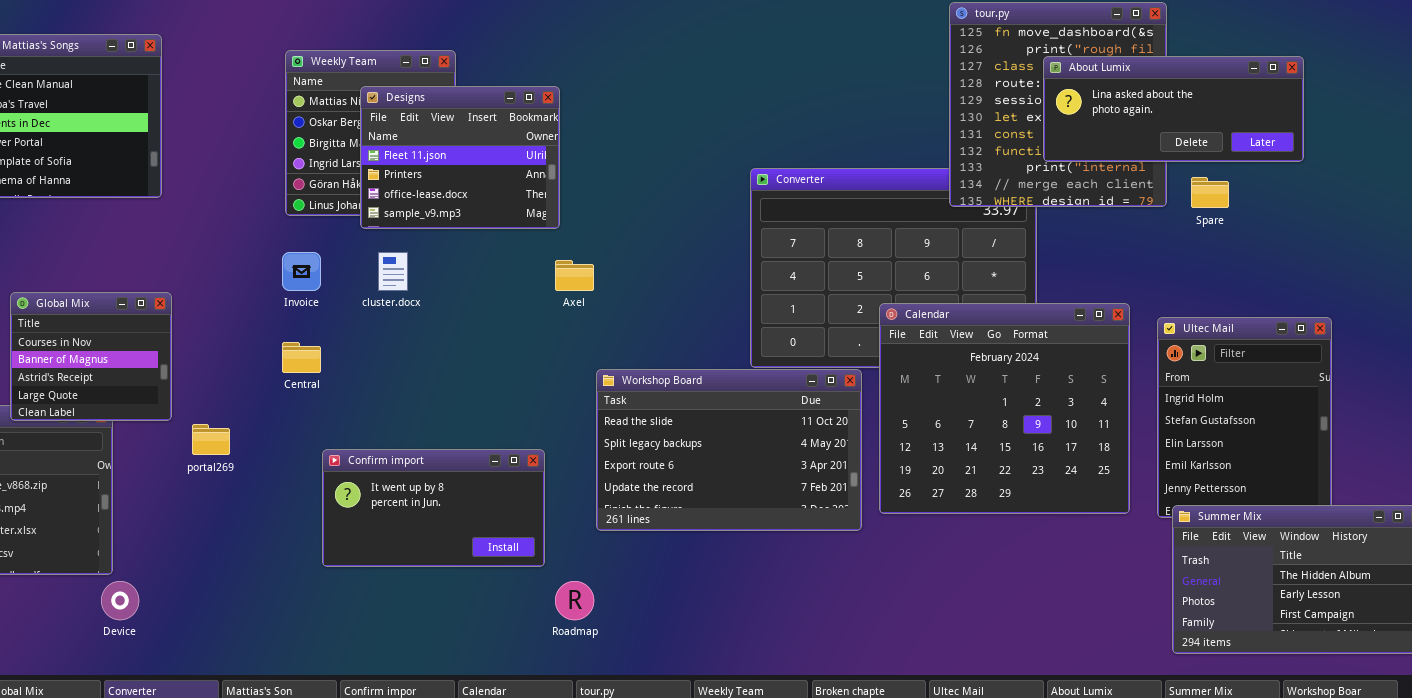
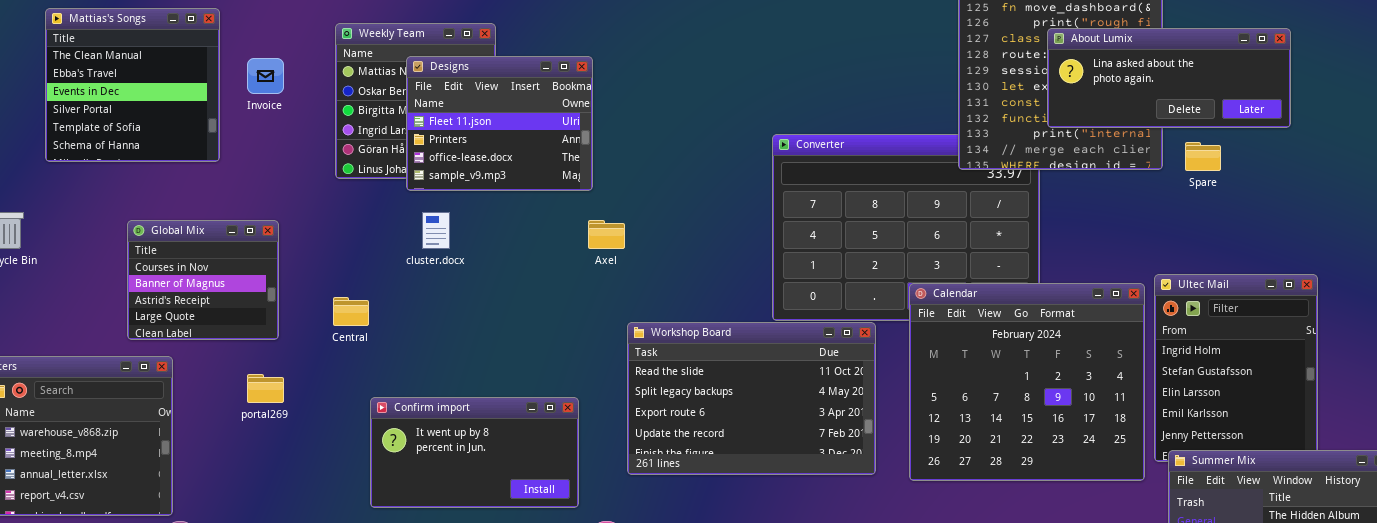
Invoice: [282,252,321,291] -> [247,58,284,94], moved
Global Mix: [10,292,172,421] -> [127,220,279,340], moved
Calendar: [879,303,1130,514] -> [909,283,1145,481], moved

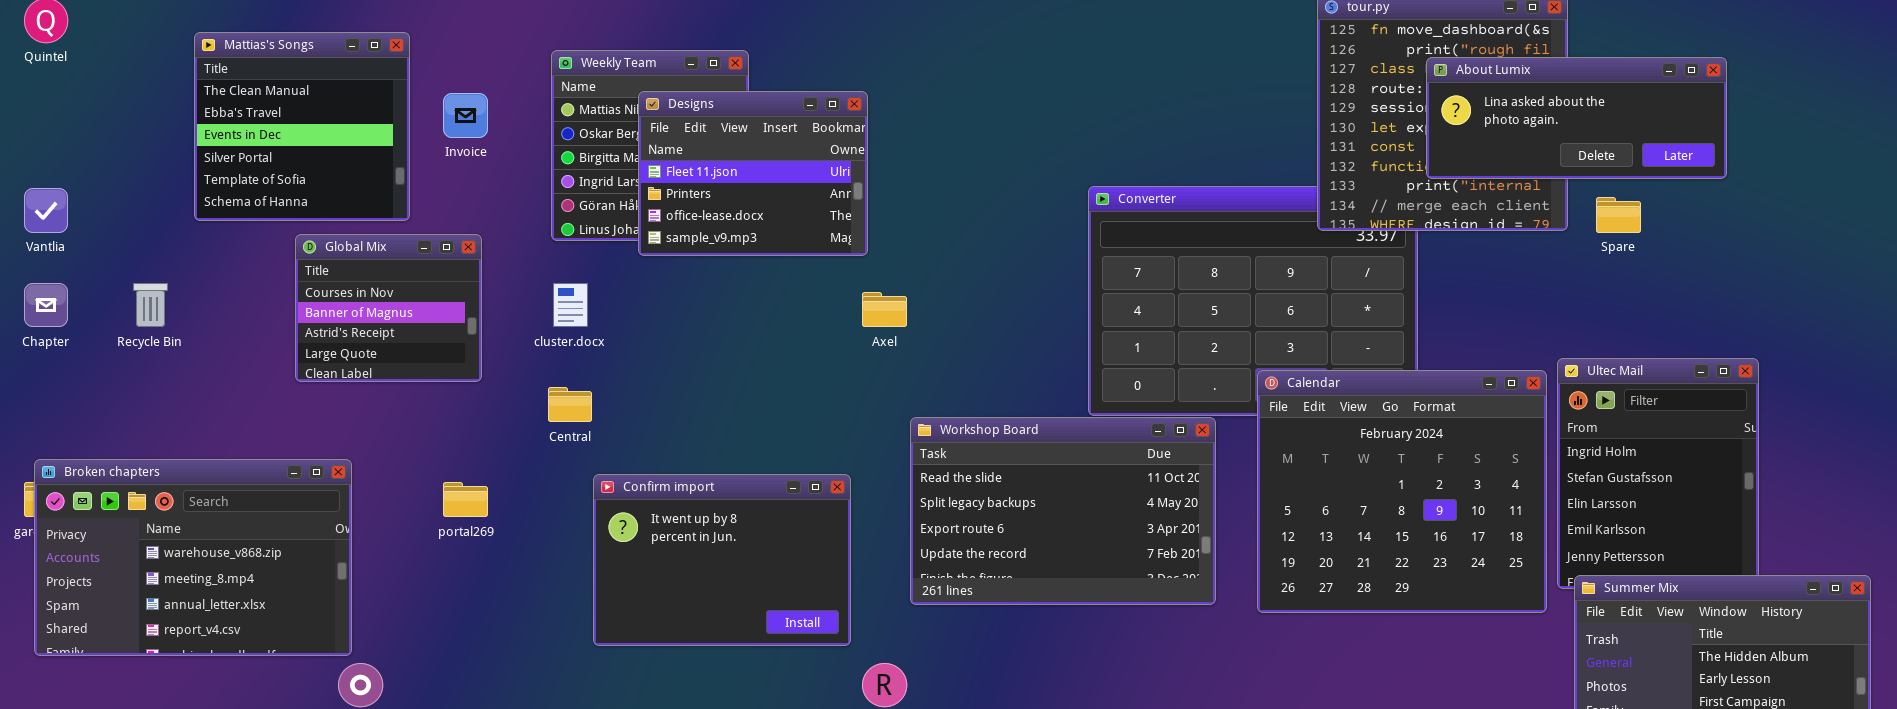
cluster.docx: [422,212,450,249] -> [553,283,588,327], moved
Global Mix: [127,220,279,340] -> [295,234,482,382], moved
Confirm import: [370,397,579,508] -> [593,474,851,646], resized

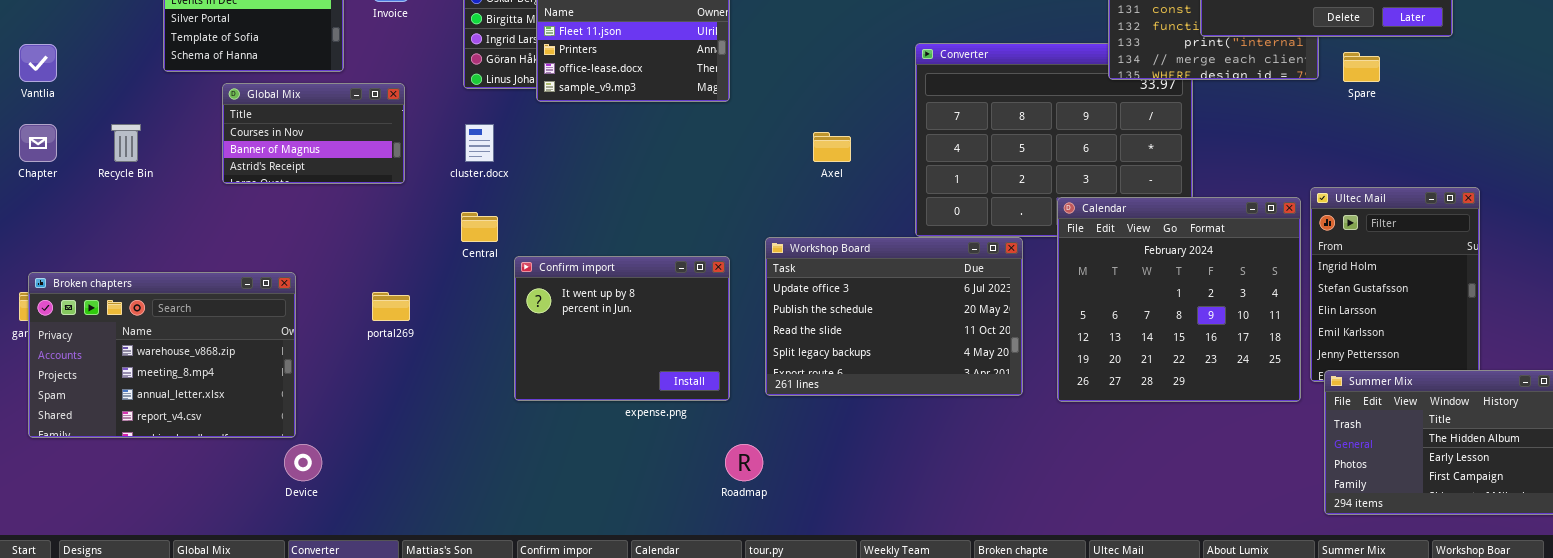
Global Mix: [295,234,482,382] -> [222,83,405,184], resized
Axel: [862,292,907,327] -> [813,132,851,162], moved
Workshop Board: [910,417,1216,605] -> [765,237,1023,396], scrolled up 2 rows
Confirm import: [593,474,851,646] -> [514,256,730,401], moved

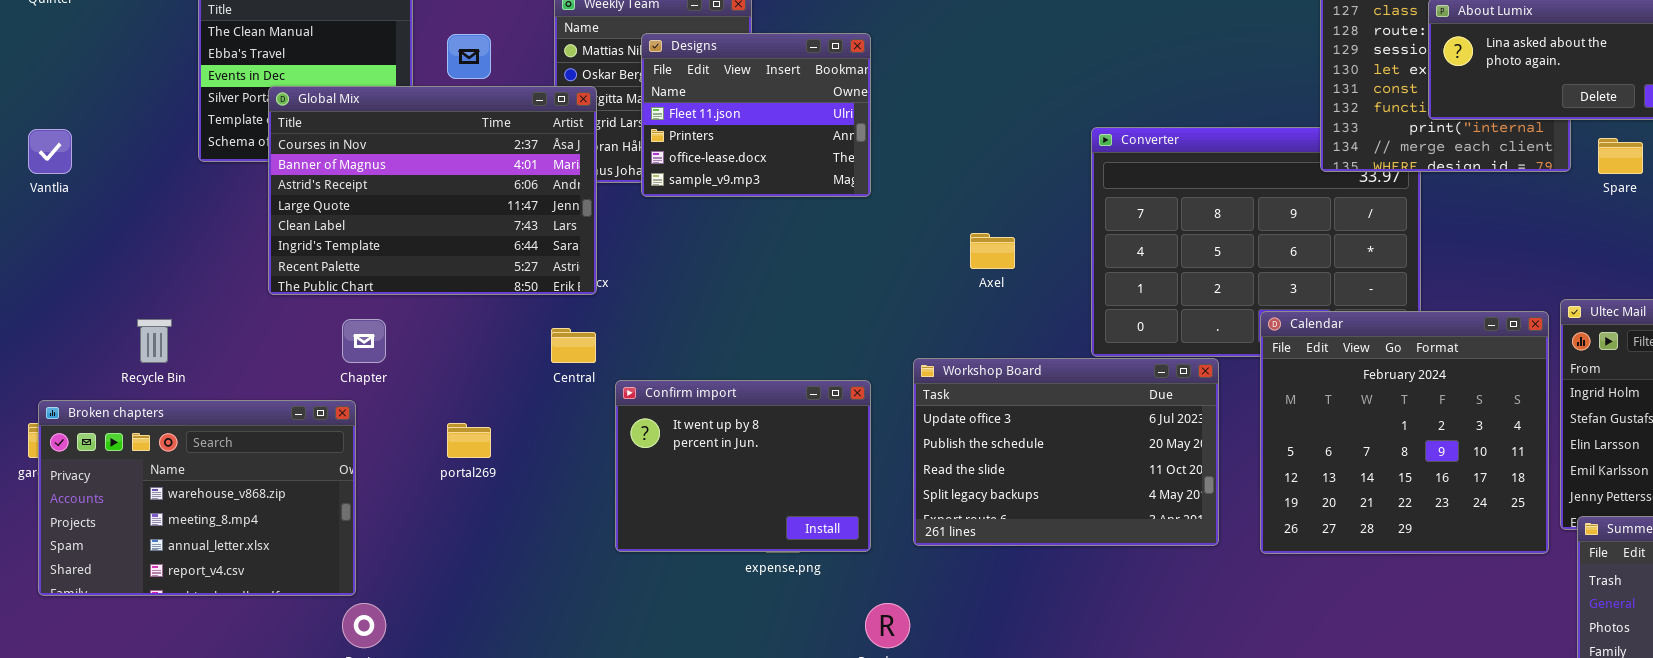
Global Mix: [222,83,405,184] -> [268,86,597,295], resized
Chapter: [19,124,57,162] -> [342,319,386,363], moved
Recycle Bin: [111,124,141,162] -> [137,319,172,363], moved

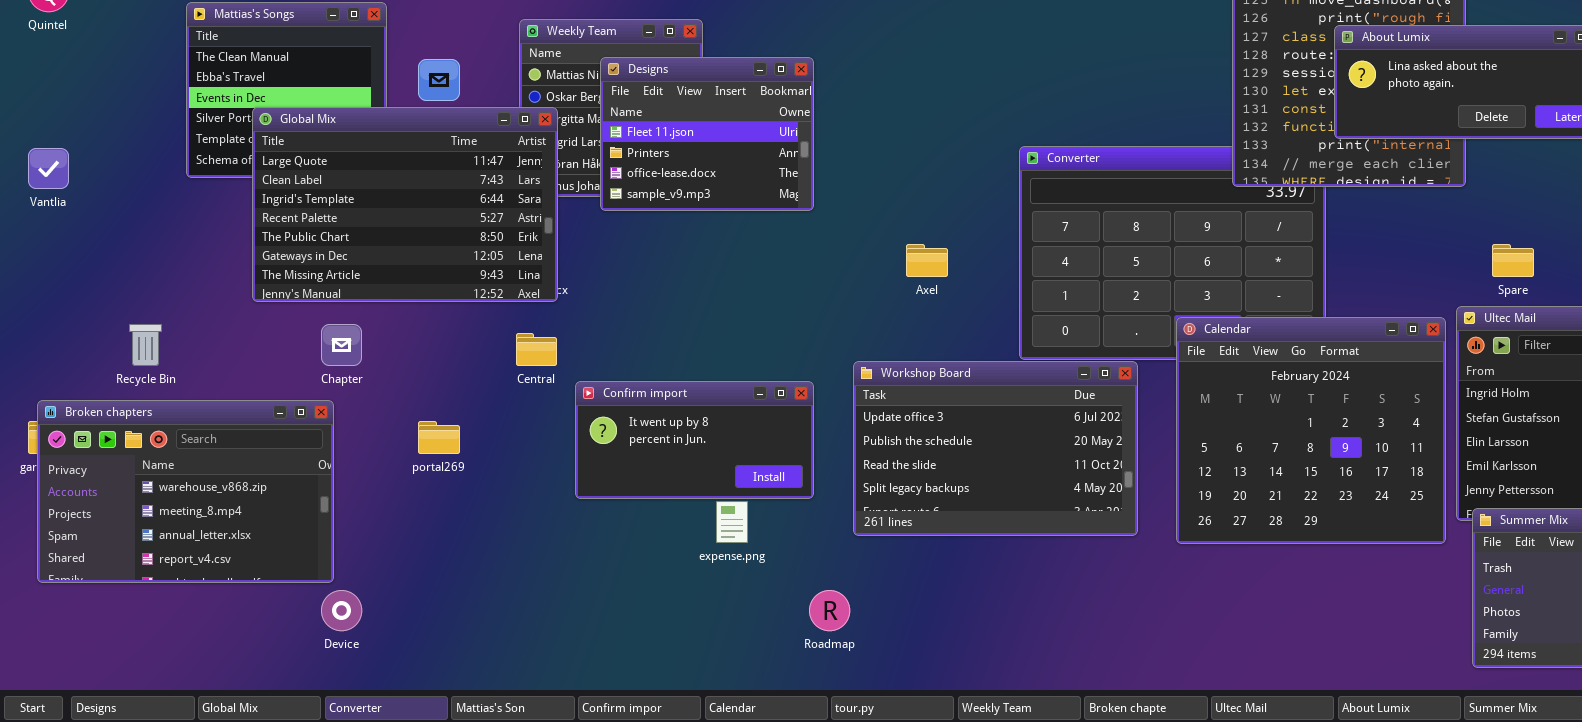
Global Mix: [268,86,597,295] -> [252,107,558,302], scrolled down 3 rows
Spare: [1598,138,1643,174] -> [1492,244,1534,277], moved
Confirm import: [615,380,871,552] -> [575,381,814,499], resized

